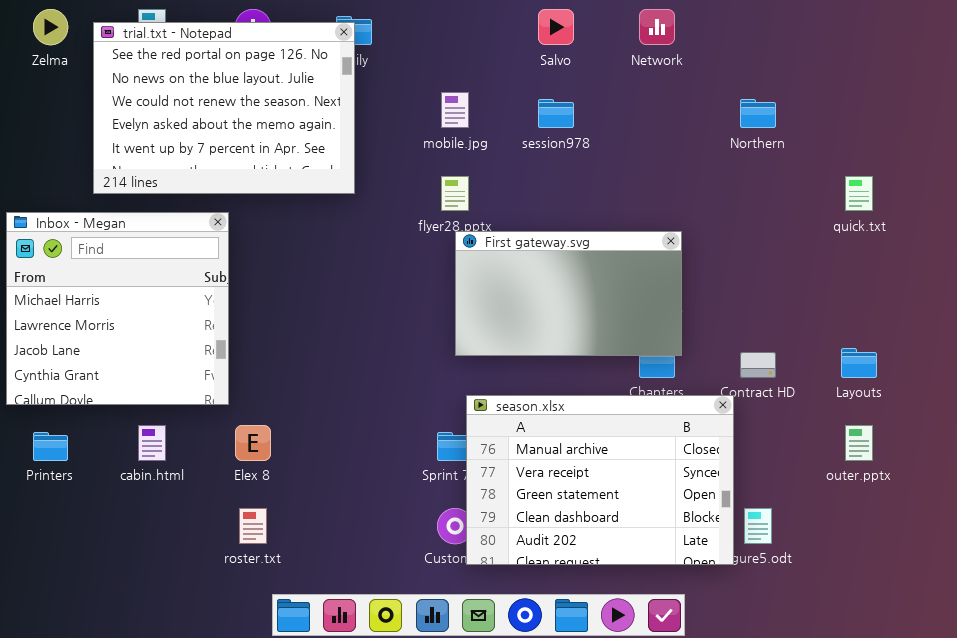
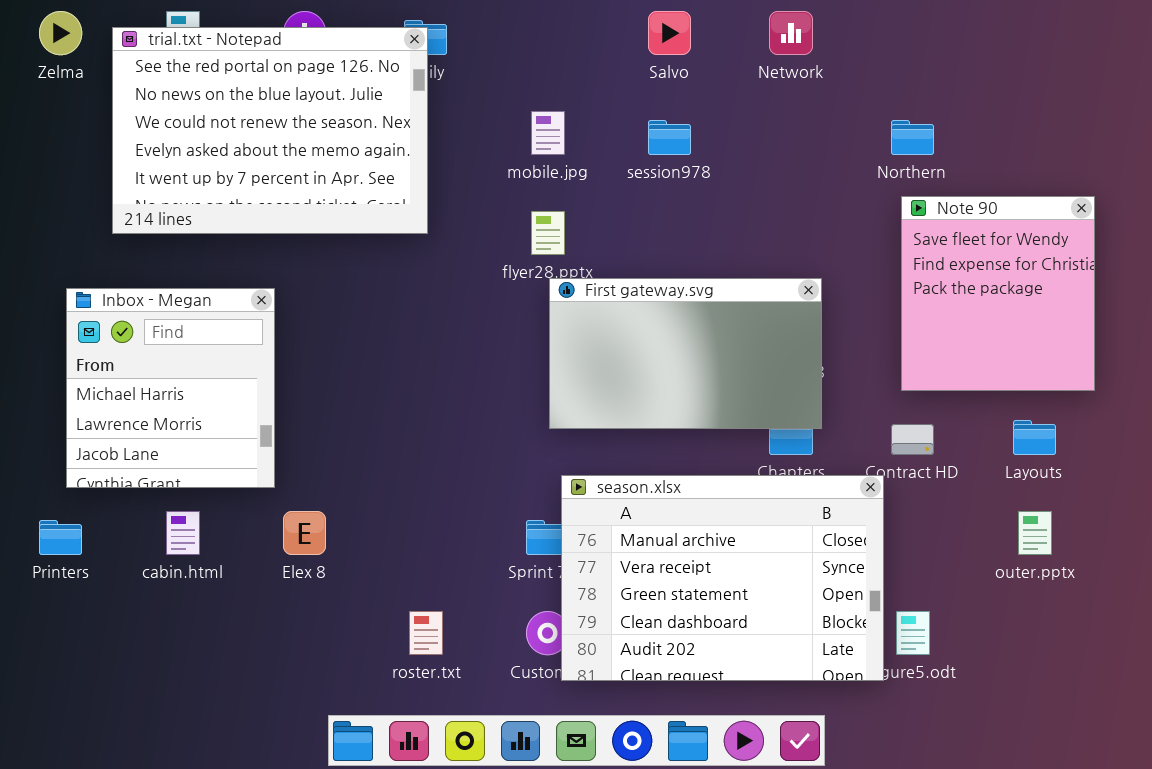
Note 90: none -> [901,196,1095,391], opened
Inbox - Megan: [6,212,229,405] -> [66,288,275,488], resized
roster.txt: [239,508,267,544] -> [409,611,443,655], moved

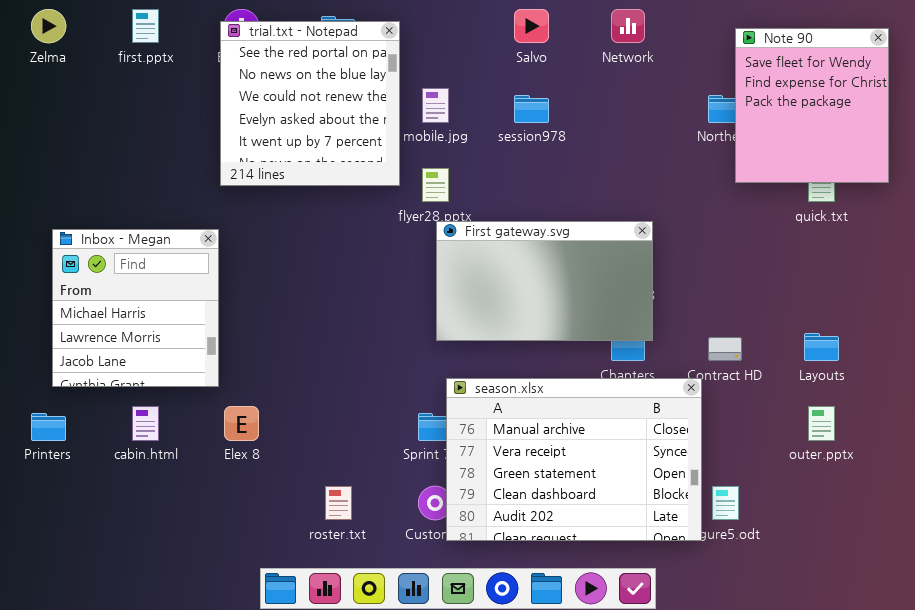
trial.txt - Notepad: [112,27,428,234] -> [220,21,400,186], moved, resized
Note 90: [901,196,1095,391] -> [735,28,889,183], moved

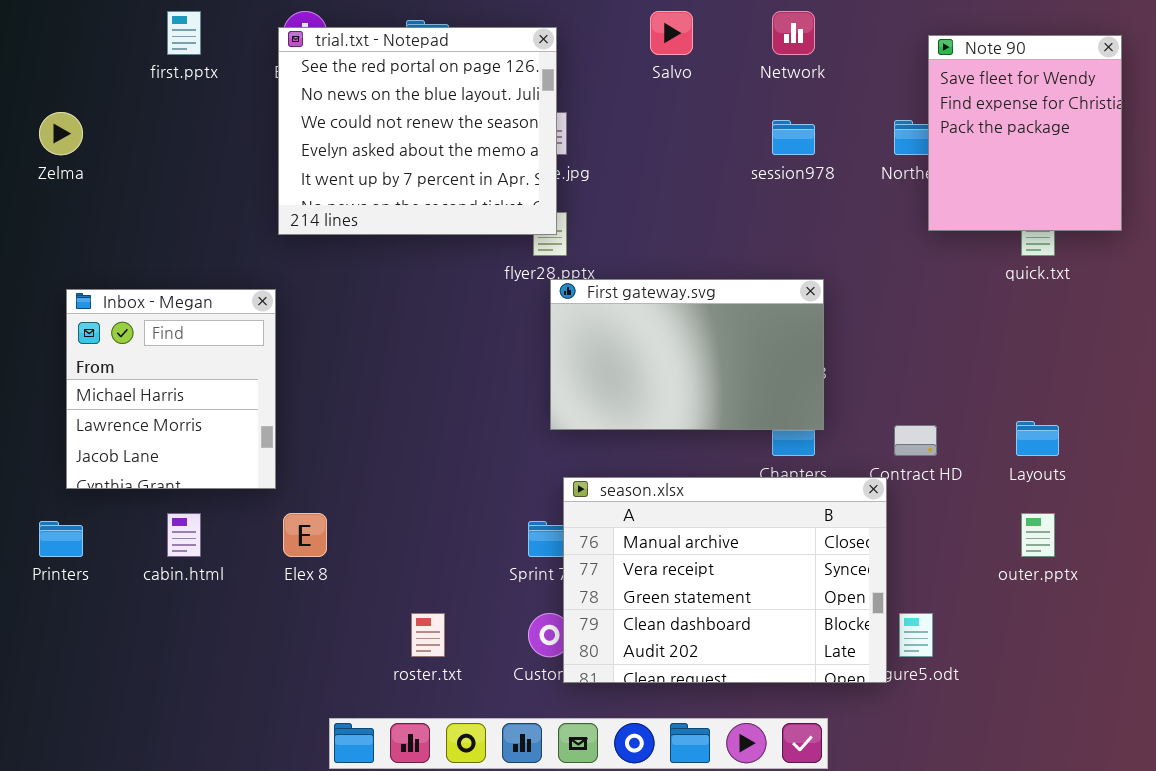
Zelma: [31,9,66,43] -> [39,112,83,155], moved
trial.txt - Notepad: [220,21,400,186] -> [278,27,557,235], resized
session978: [514,95,549,123] -> [772,120,815,155], moved

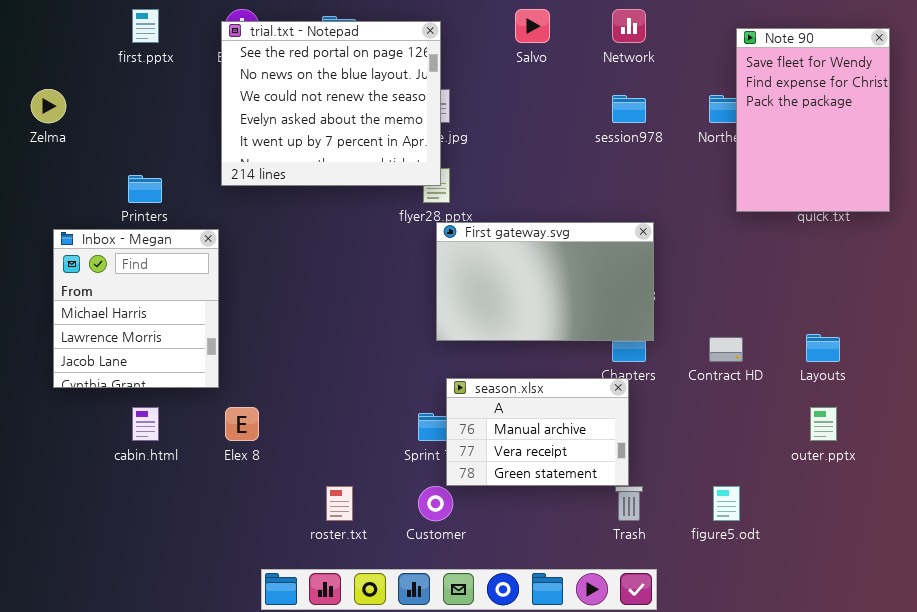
Note 90: [928,35,1122,231] -> [736,28,890,212], resized
season.xlsx: [563,477,887,683] -> [446,378,629,486], resized
Printers: [39,521,83,557] -> [128,175,162,203], moved

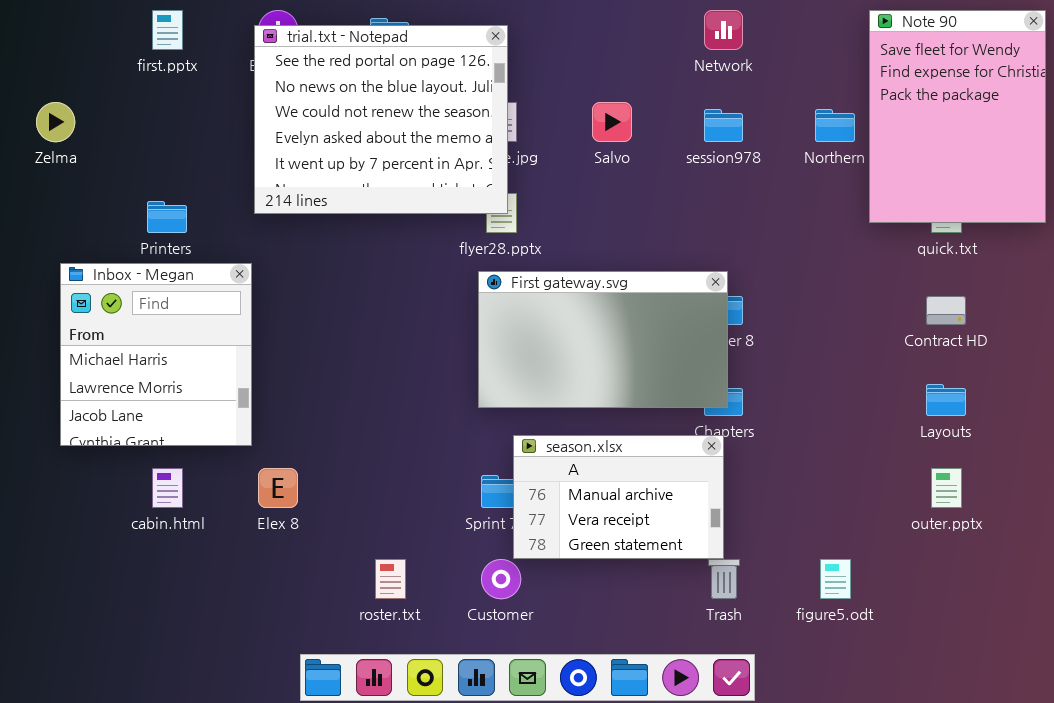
Salvo: [515,9,550,43] -> [592,102,632,142], moved
Note 90: [736,28,890,212] -> [869,10,1046,223], moved
First gateway.svg: [436,222,654,341] -> [478,271,728,408], moved
Contract HD: [709,337,743,362] -> [926,296,966,325], moved

